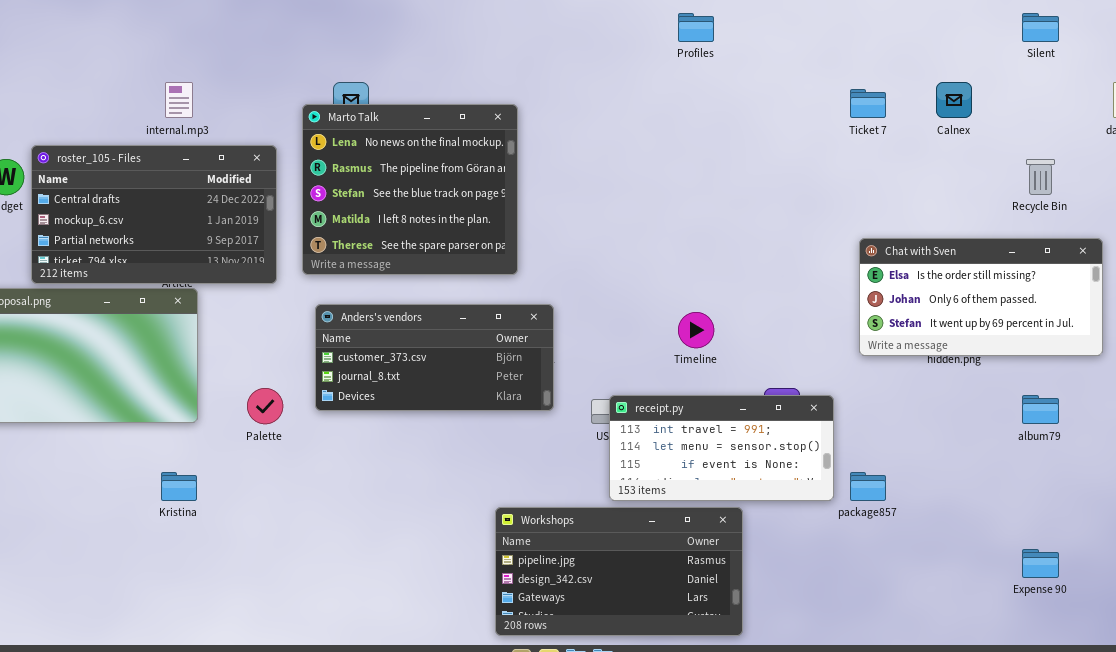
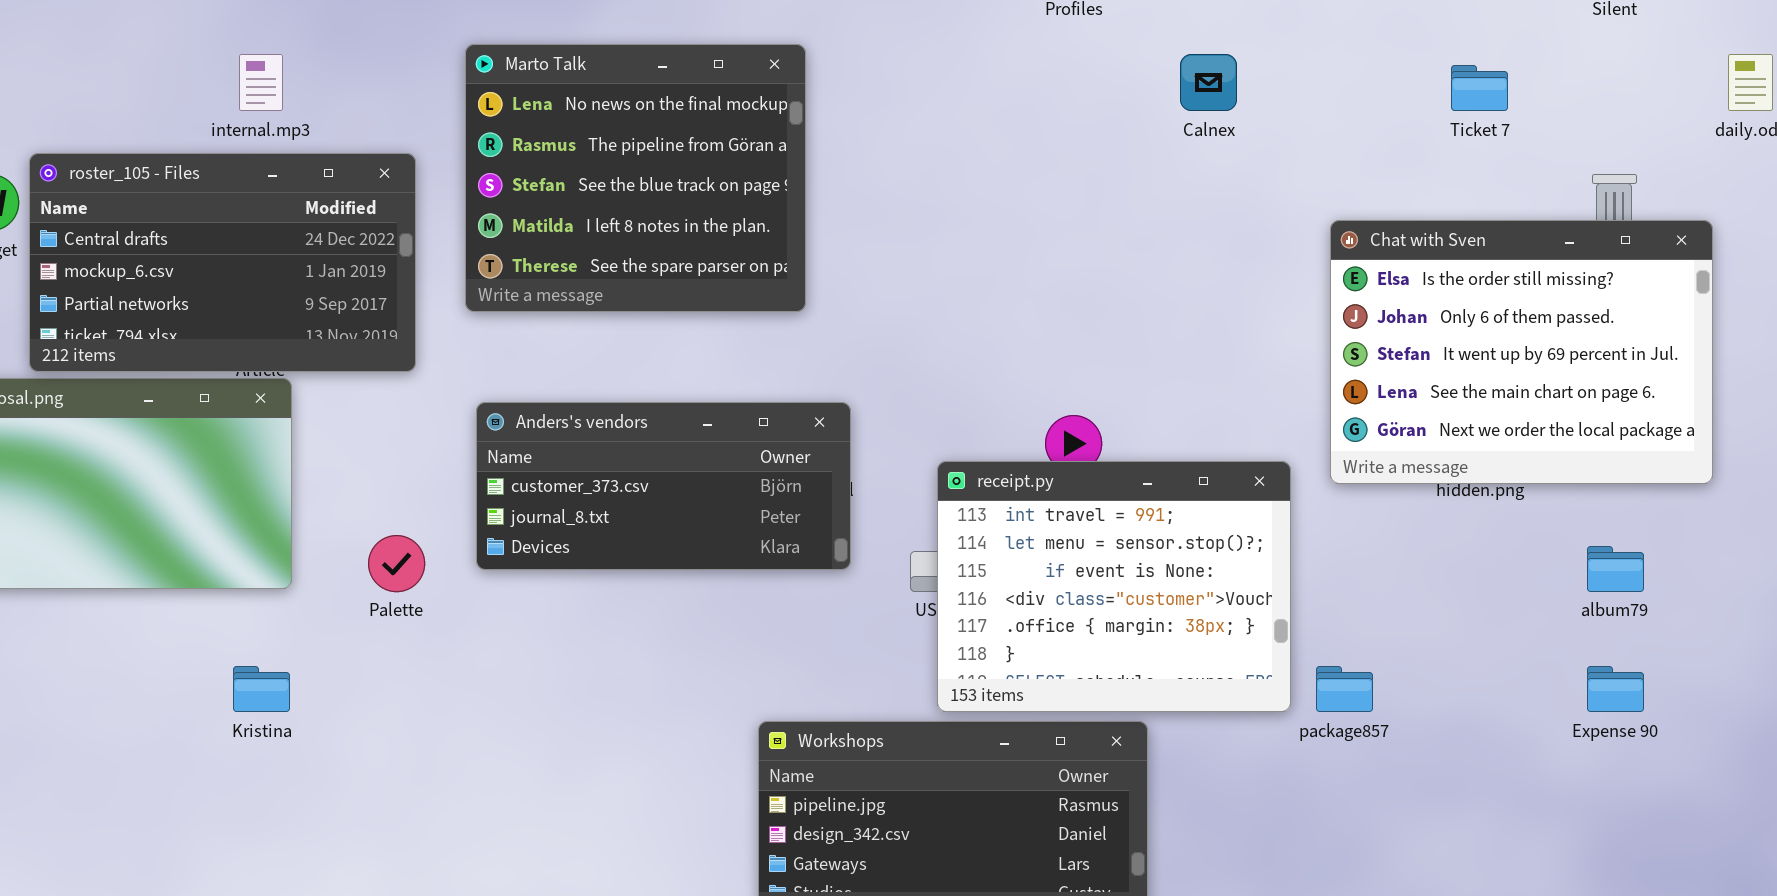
Calnex: [936,82,972,118] -> [1180,54,1237,111], moved
Ticket 7: [850,89,886,118] -> [1451,65,1508,111], moved
Marto Talk: [302,104,518,275] -> [465,44,806,312], moved
Chat with Sven: [859,238,1103,356] -> [1330,220,1713,484], resized
receipt.py: [609,395,834,501] -> [937,461,1291,712], resized
Expense 90: [1022,549,1059,578] -> [1587,666,1644,712], moved

